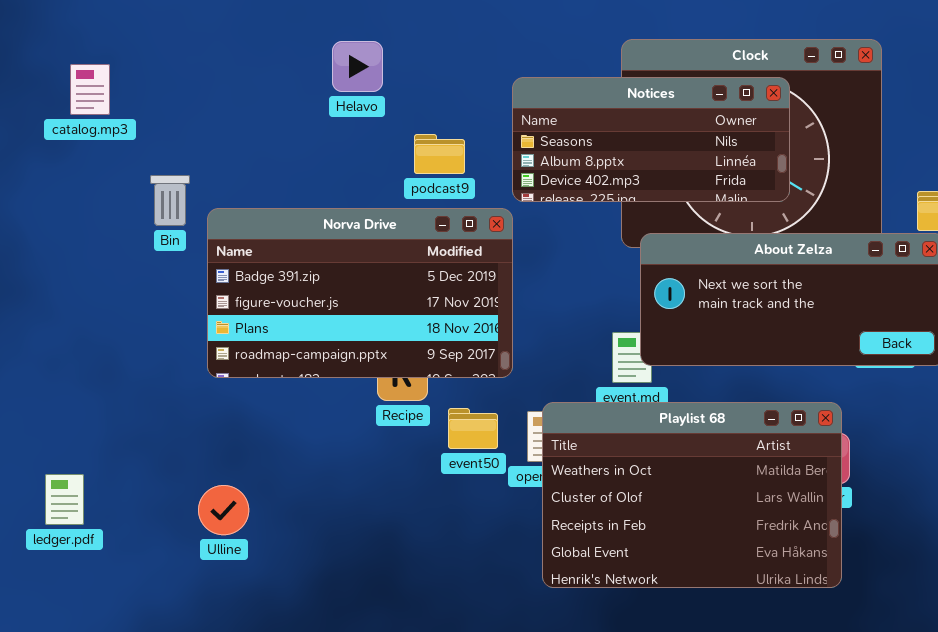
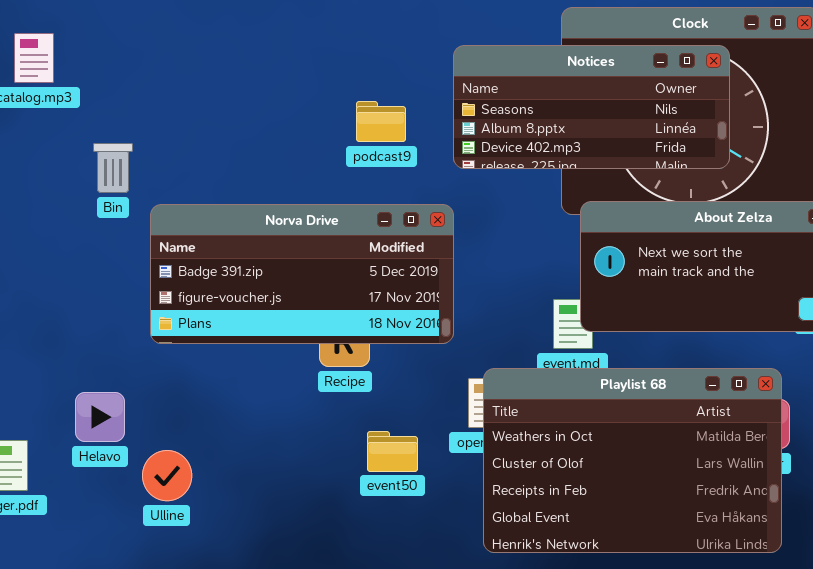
Helavo: [332,41,383,92] -> [75,392,125,442], moved
Norva Drive: [207,208,513,378] -> [150,204,454,344], resized
event50: [448,408,498,449] -> [367,431,418,472], moved

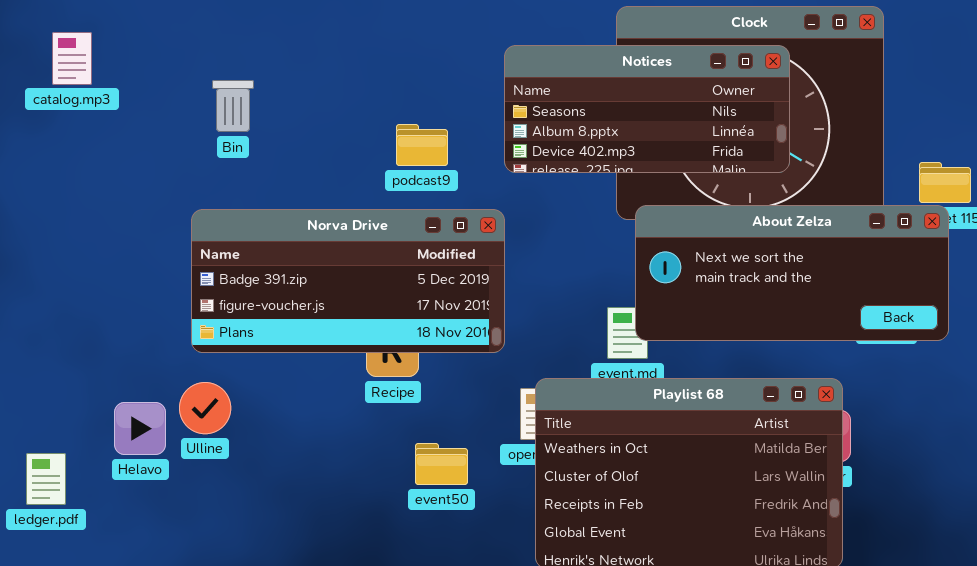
podcast9: [356,101,406,142] -> [396,124,448,166], moved
Bin: [93,143,133,193] -> [212,80,254,132], moved
Ulline: [142,450,192,501] -> [179,382,231,434], moved

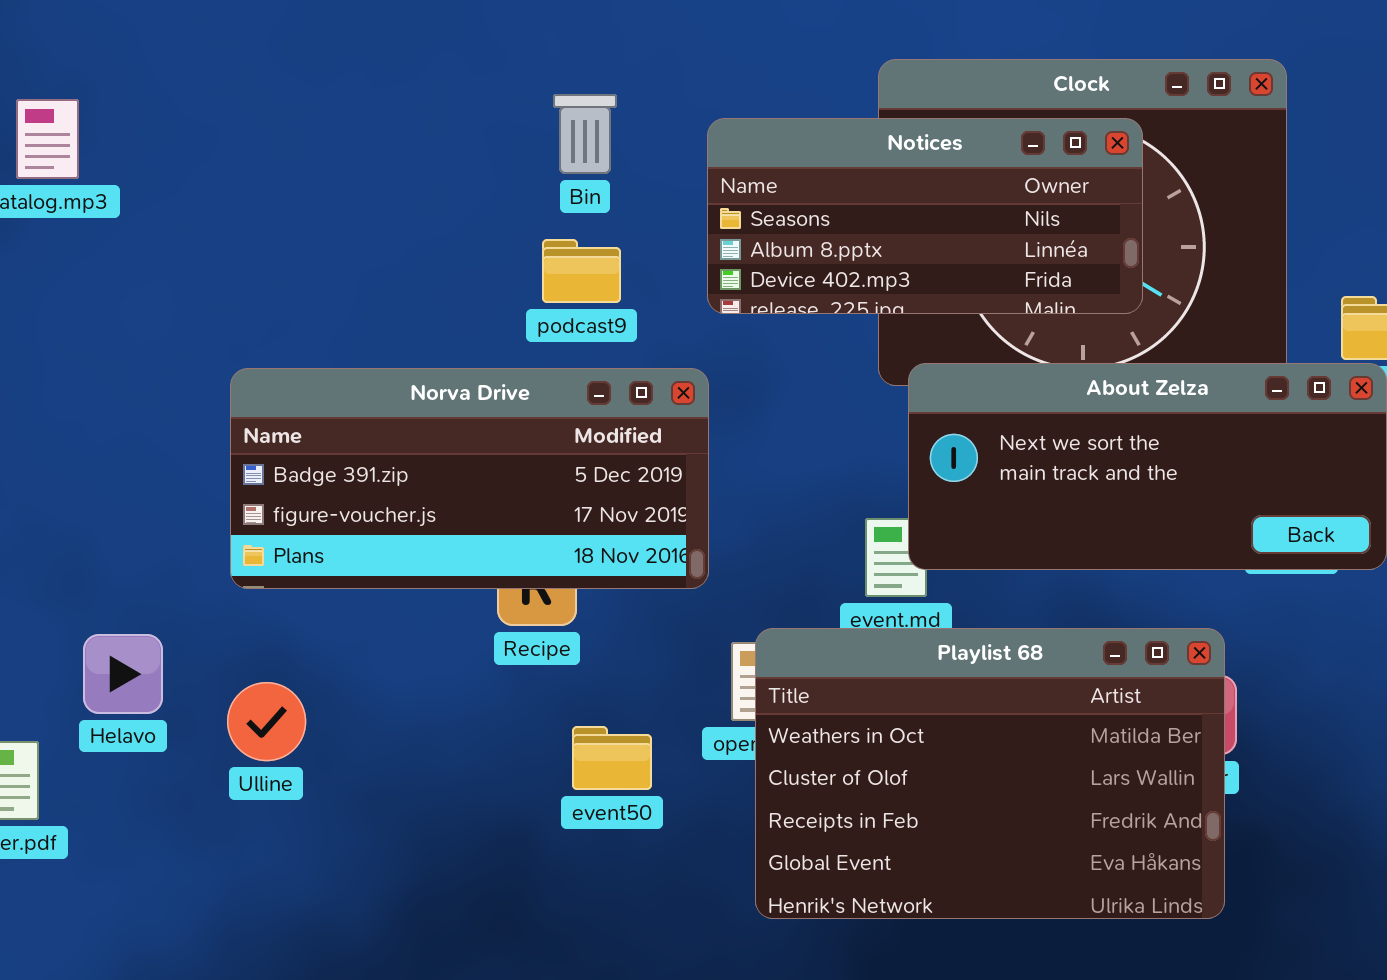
Bin: [212,80,254,132] -> [553,94,617,174], moved
Ulline: [179,382,231,434] -> [227,682,306,761], moved
Helavo: [114,402,166,455] -> [83,634,163,714], moved

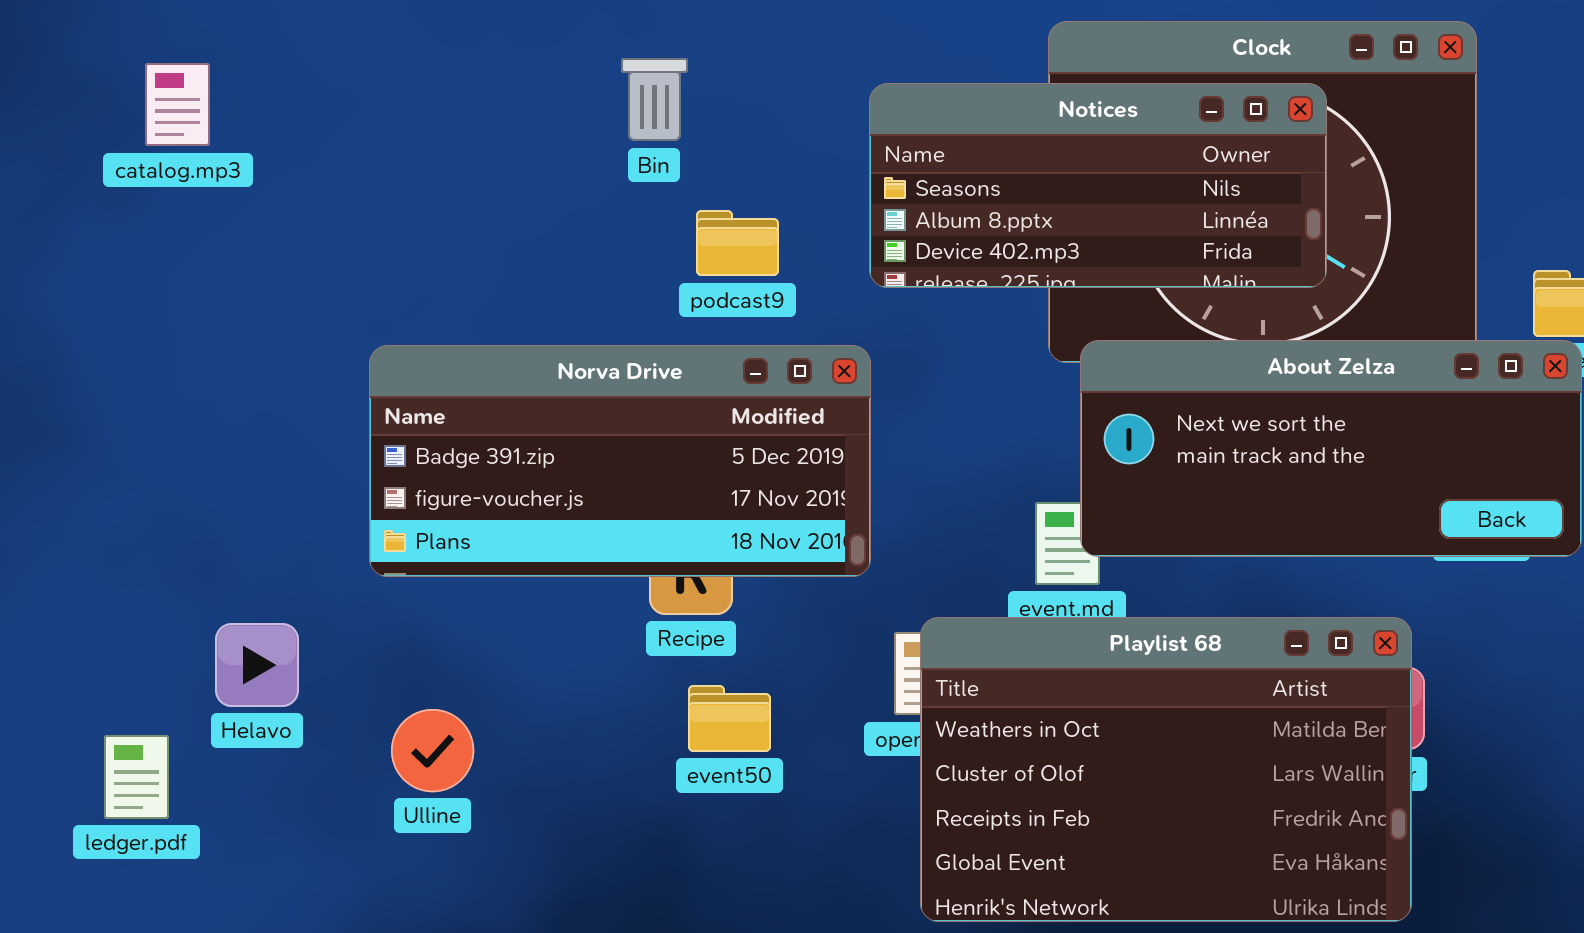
Bin: [553,94,617,174] -> [621,58,688,141], moved
Ulline: [227,682,306,761] -> [391,709,474,792], moved
event50: [572,726,652,790] -> [688,685,771,752], moved

